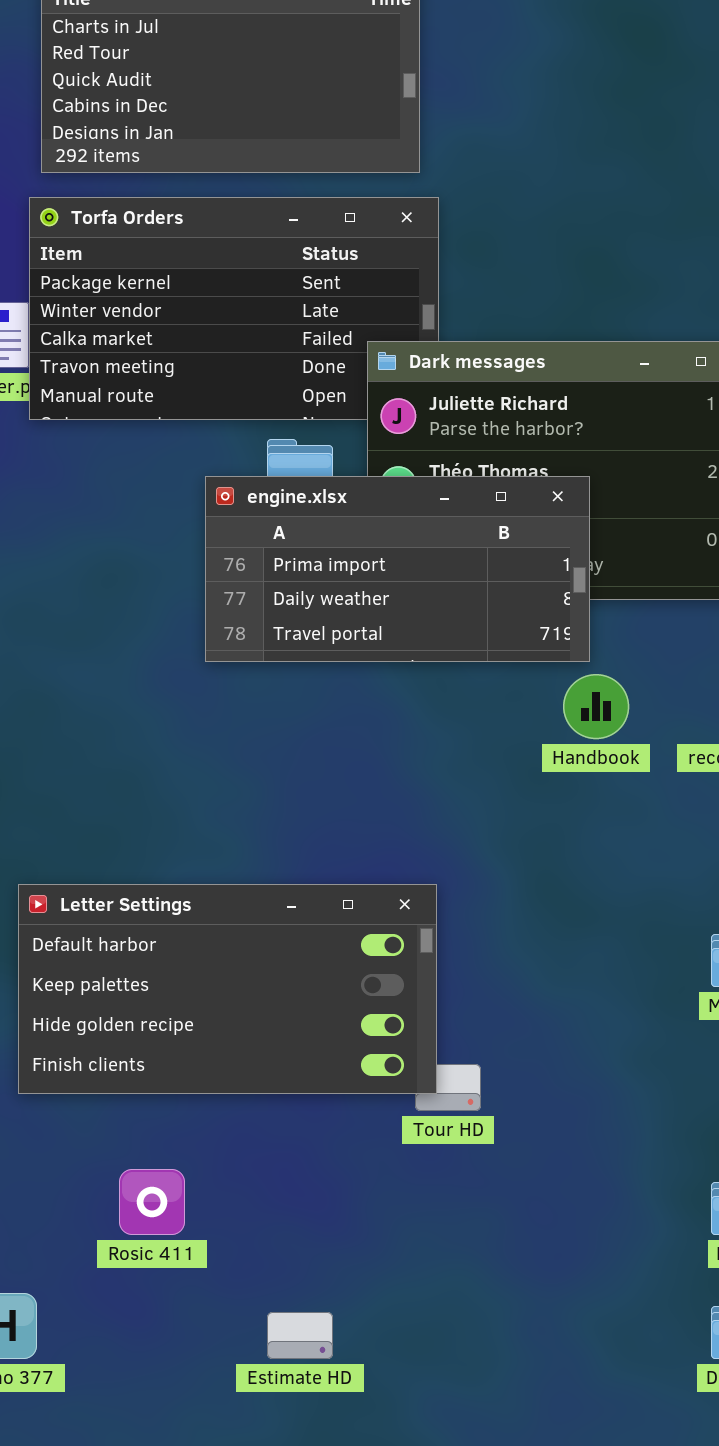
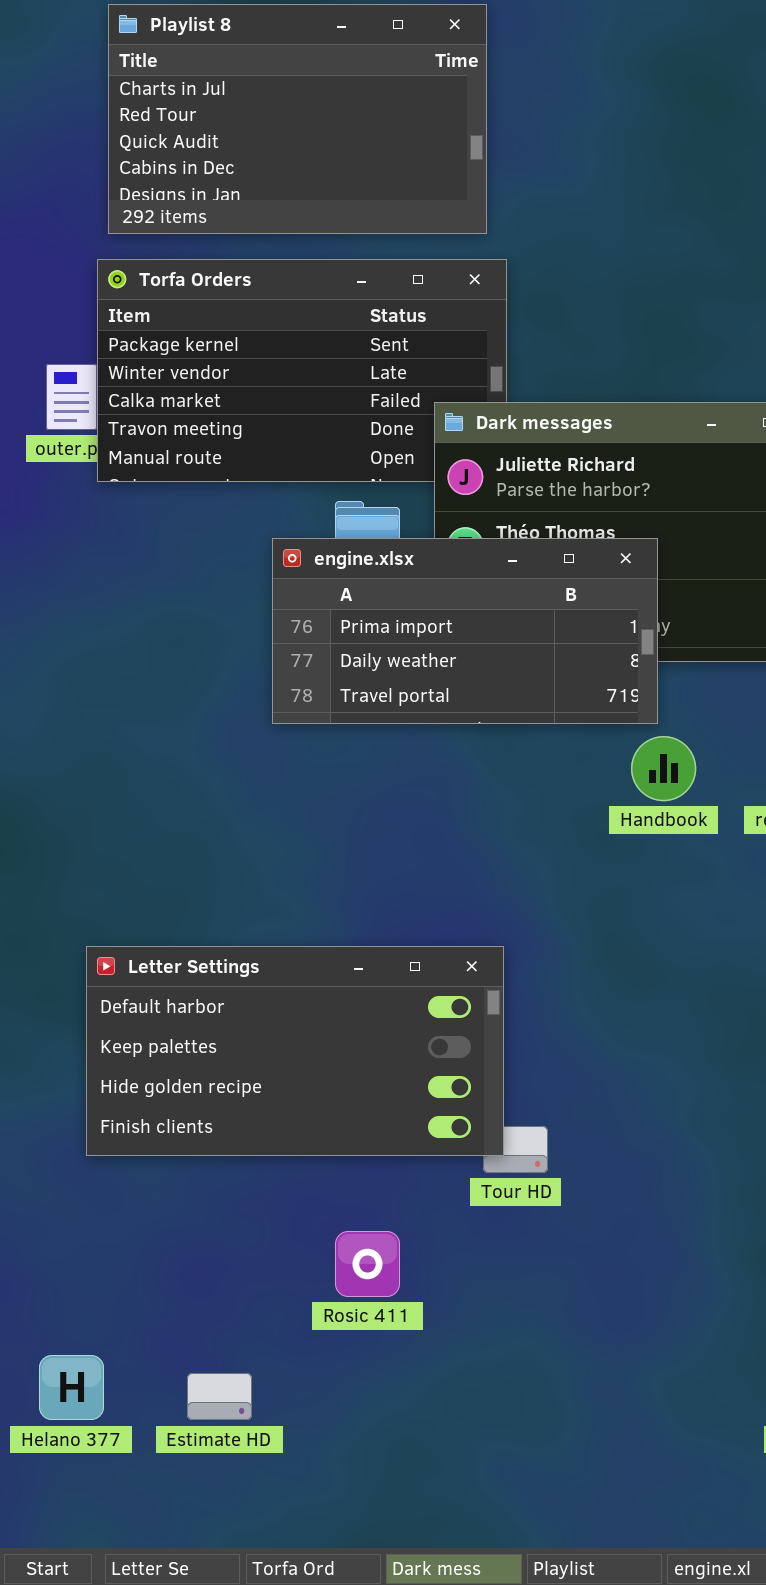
Rosic 411: [119,1169,185,1235] -> [335,1231,400,1297], moved
Estimate HD: [267,1312,333,1359] -> [187,1373,252,1420], moved

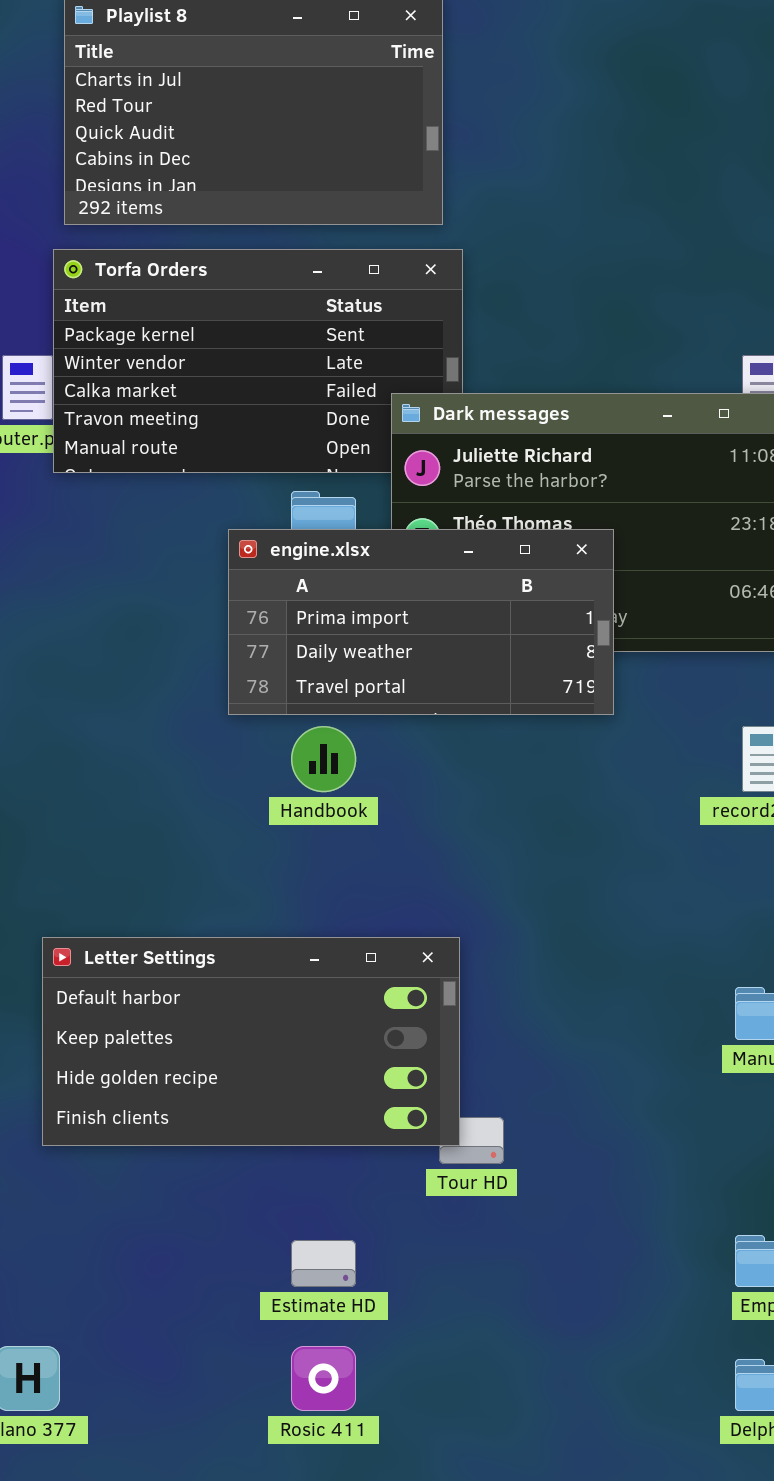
Handbook: [631,736,696,801] -> [291,726,356,792], moved
Rosic 411: [335,1231,400,1297] -> [291,1346,356,1411], moved
Estimate HD: [187,1373,252,1420] -> [291,1240,356,1287], moved

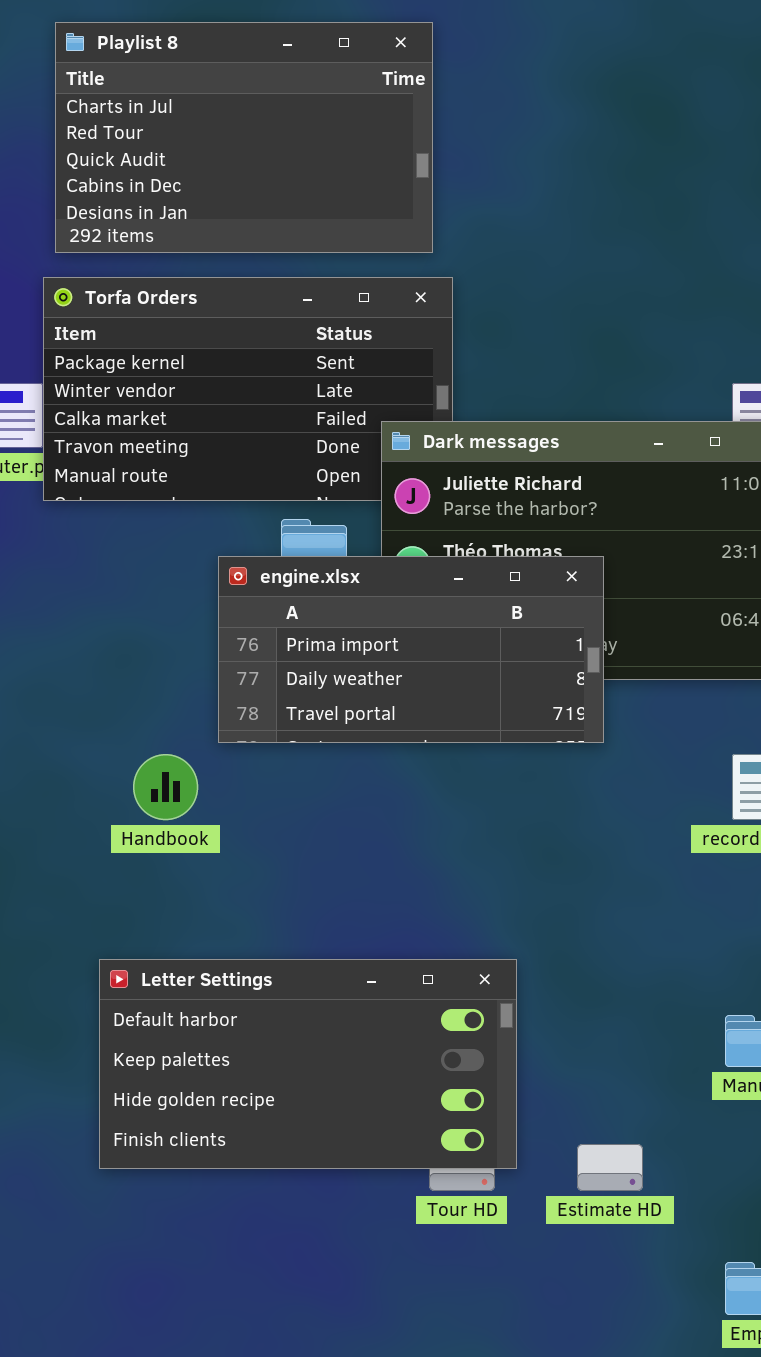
Handbook: [291,726,356,792] -> [133,754,198,820], moved
Letter Settings: [42,937,460,1146] -> [99,959,517,1169], moved
Estimate HD: [291,1240,356,1287] -> [577,1144,643,1191], moved

